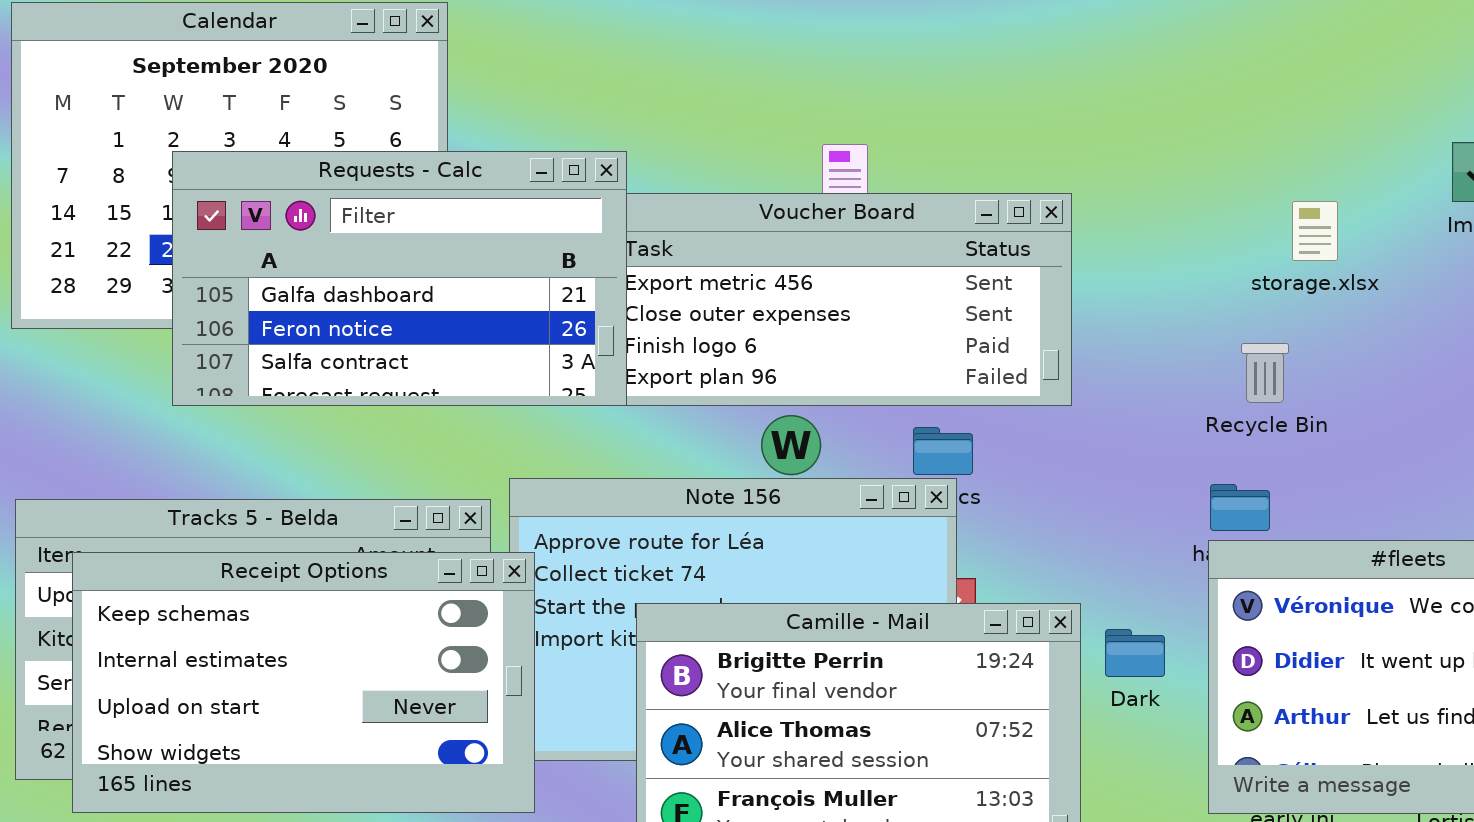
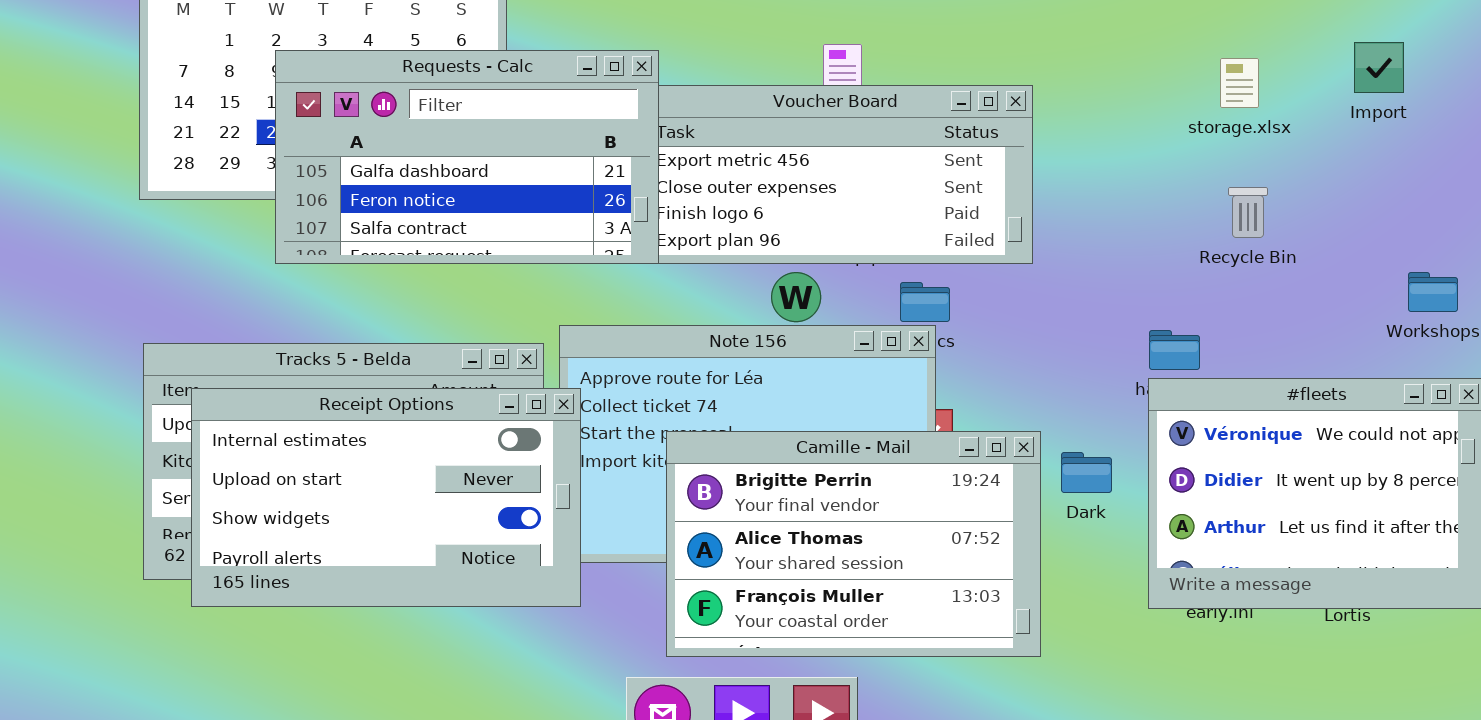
storage.xlsx: [1292,201,1338,261] -> [1220,58,1259,108], moved
Recycle Bin: [1241,343,1289,403] -> [1228,187,1268,238], moved
Receipt Options: [72,552,535,813] -> [191,388,581,607], scrolled down 1 row

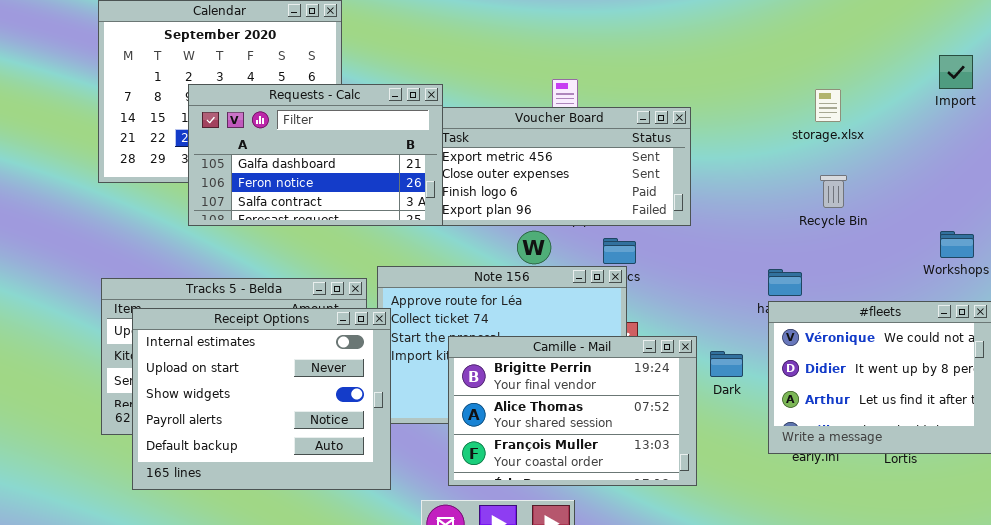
Import: [1354,42,1404,93] -> [939,55,973,89], moved
Receipt Options: [191,388,581,607] -> [132,308,391,490], resized

